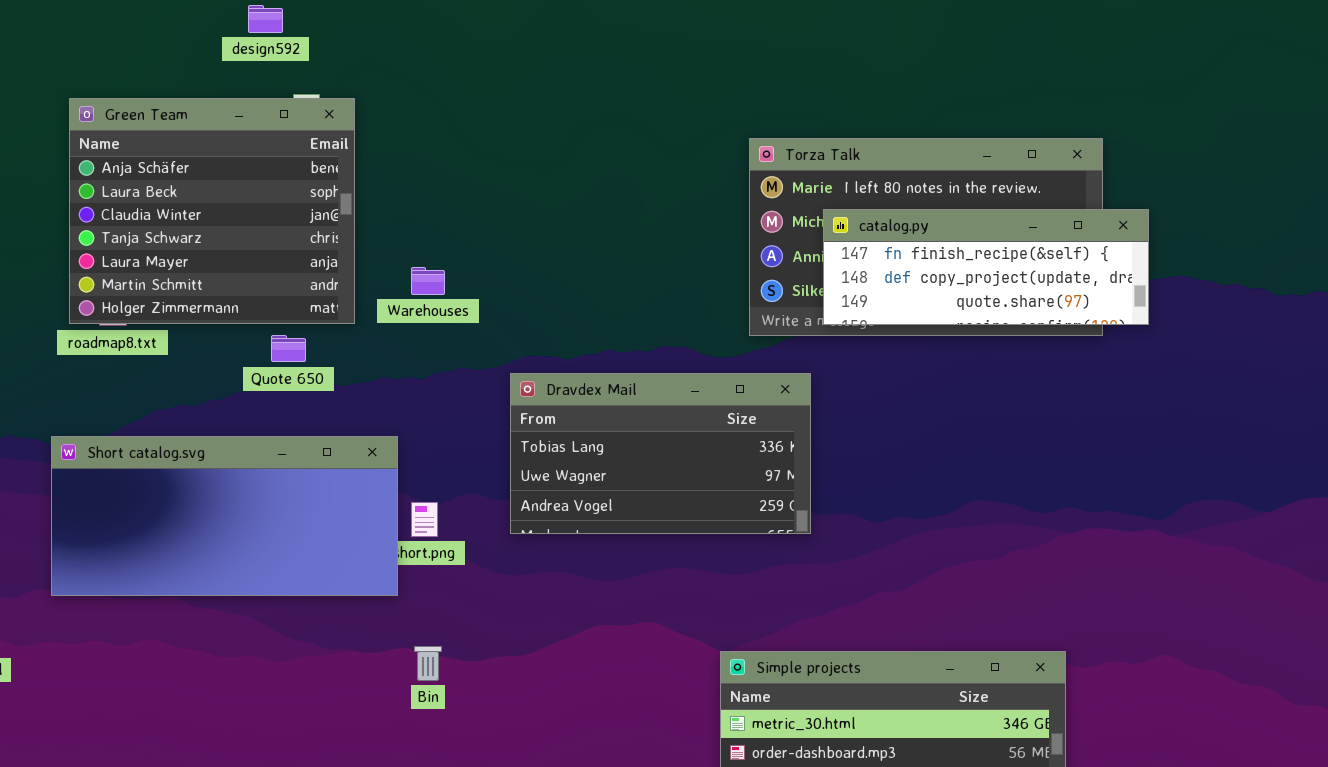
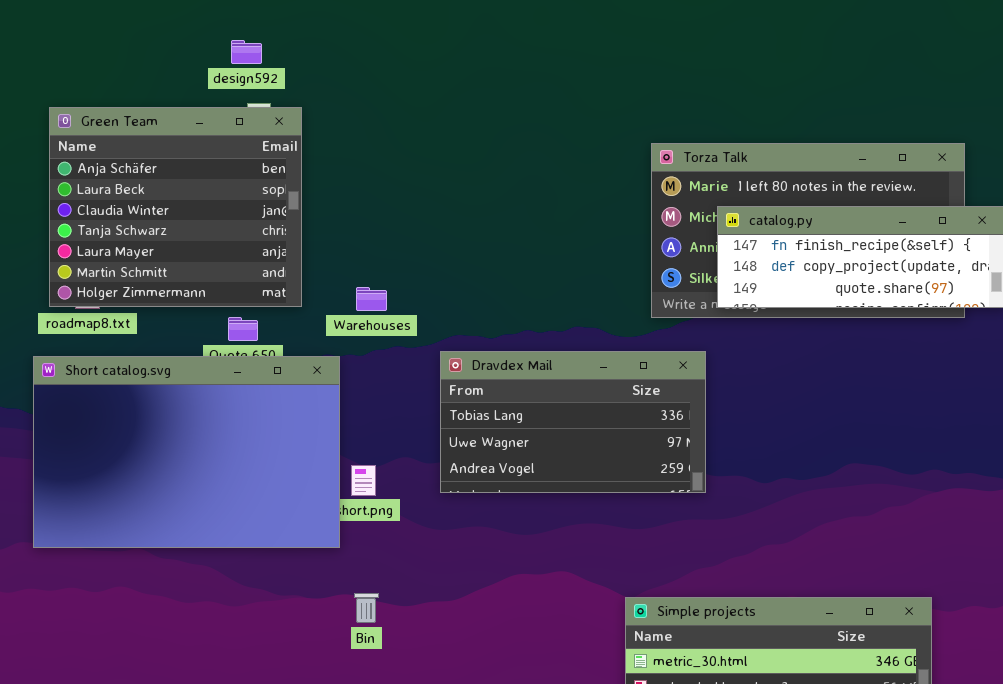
design592: [248,5,283,33] -> [231,40,262,64], moved
Warehouses: [411,267,445,295] -> [356,287,387,311], moved
Short catalog.svg: [51,436,398,596] -> [33,356,340,548], resized

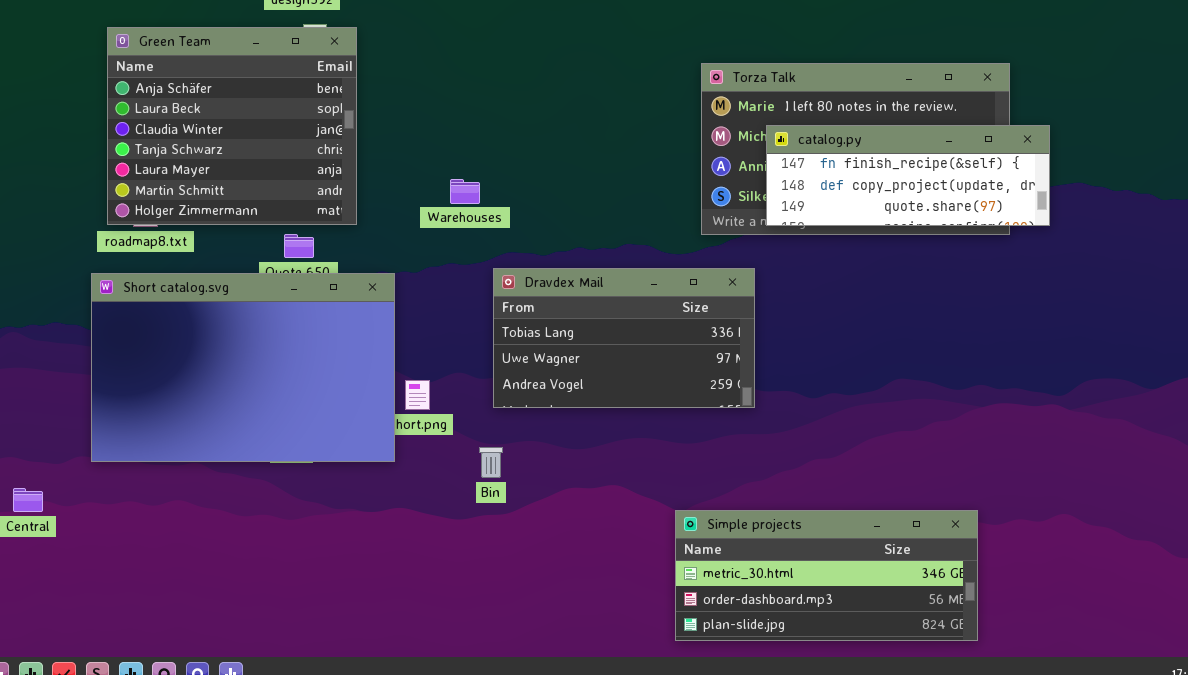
Warehouses: [356,287,387,311] -> [450,179,480,204], moved
Bin: [354,593,379,623] -> [479,447,503,478], moved

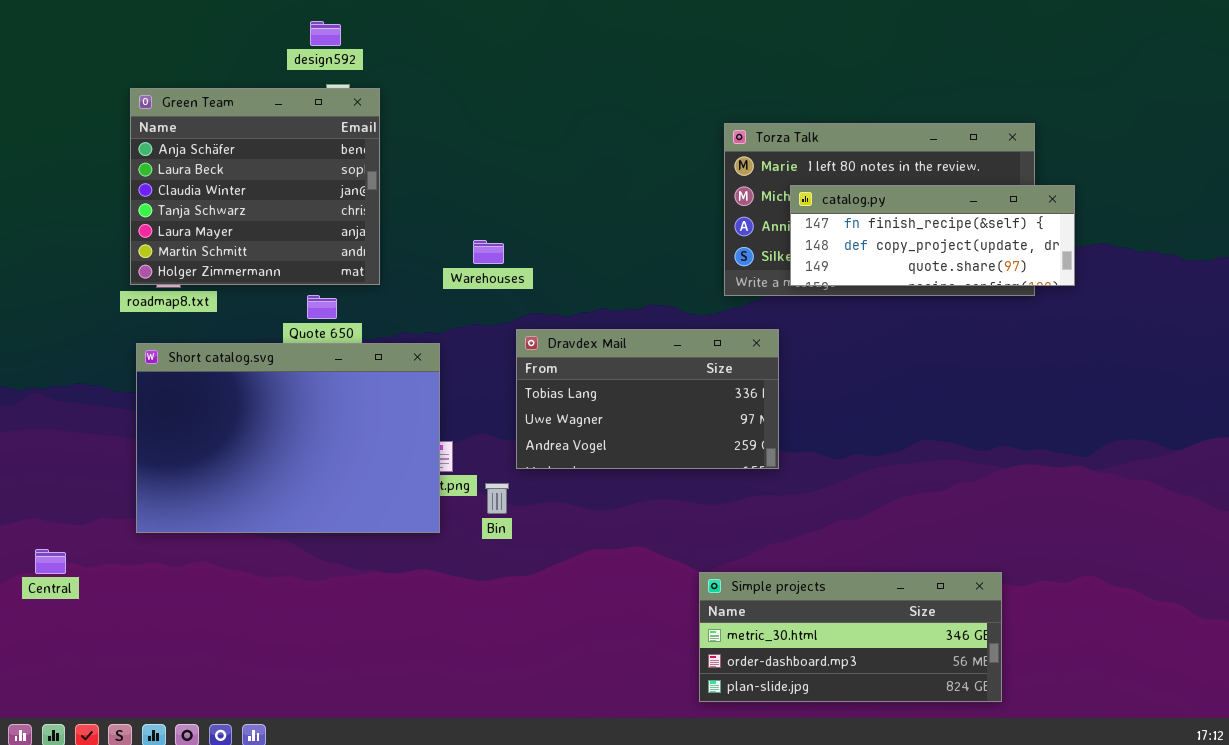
Short catalog.svg: [91,273,395,462] -> [136,343,440,533], moved
Bin: [479,447,503,478] -> [485,483,509,514], moved

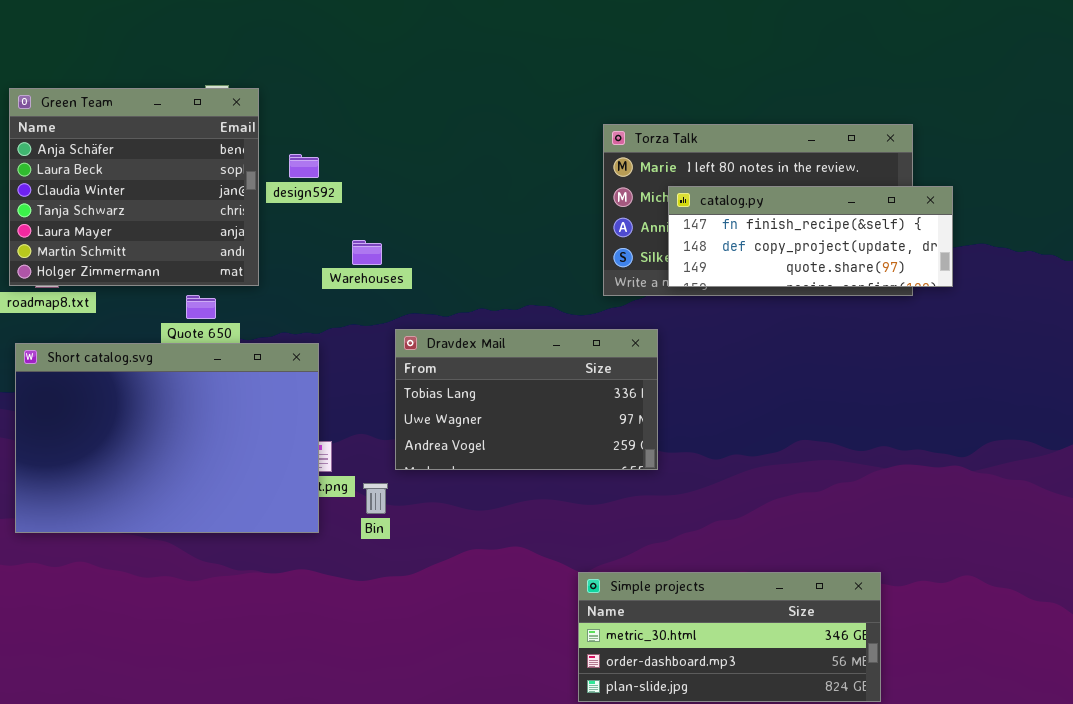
design592: [310,21,341,46] -> [289,154,319,178], moved

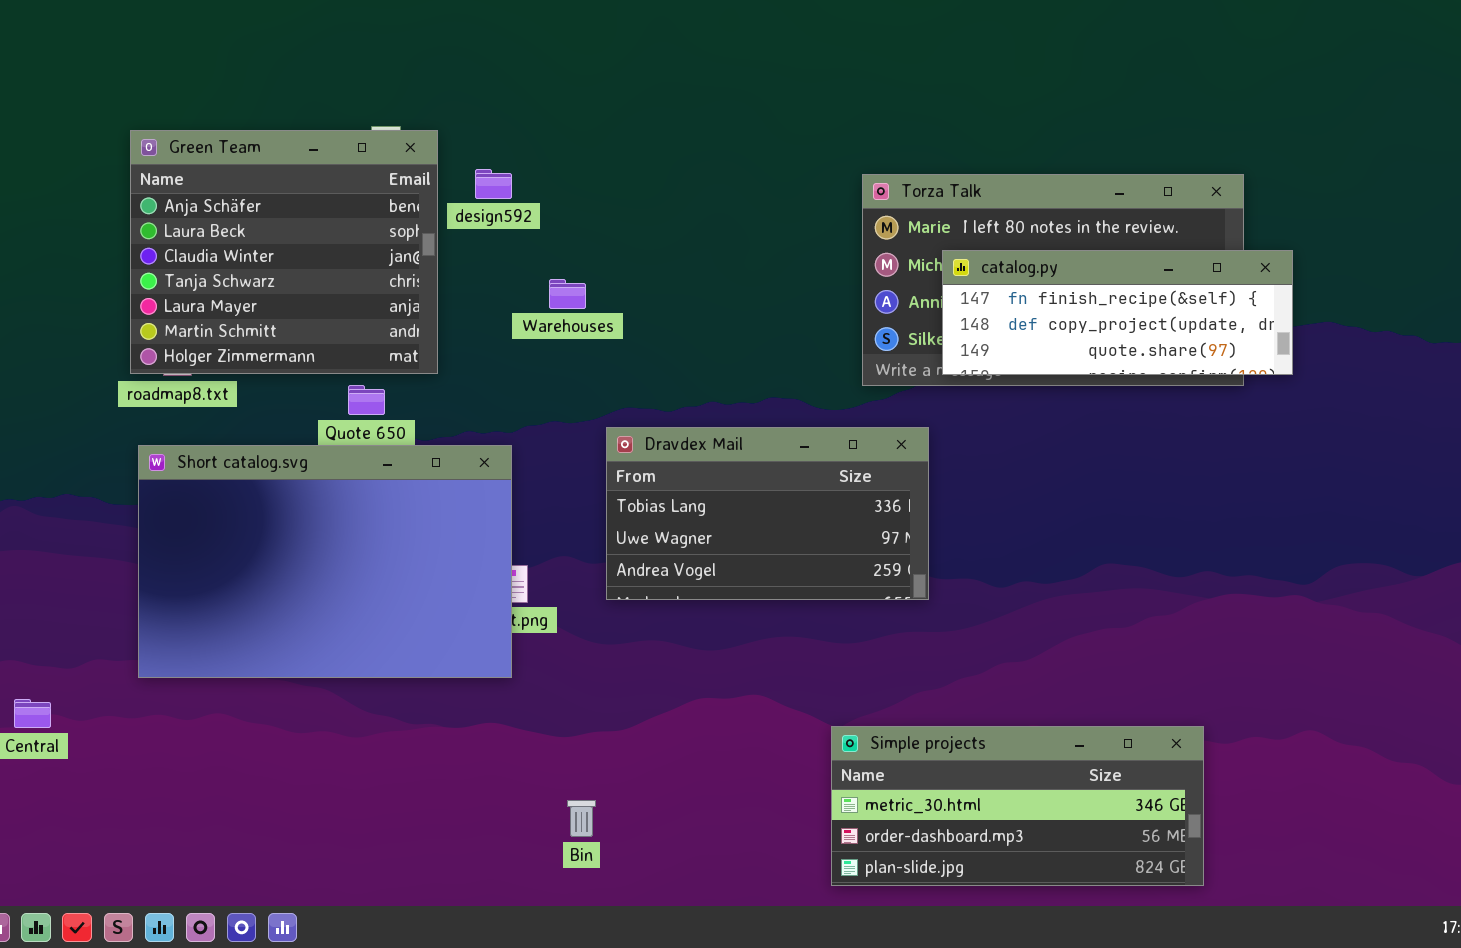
design592: [289,154,319,178] -> [475,169,512,199], moved
Warehouses: [352,240,382,265] -> [549,279,586,309], moved
Bin: [363,483,388,514] -> [567,800,596,837], moved

